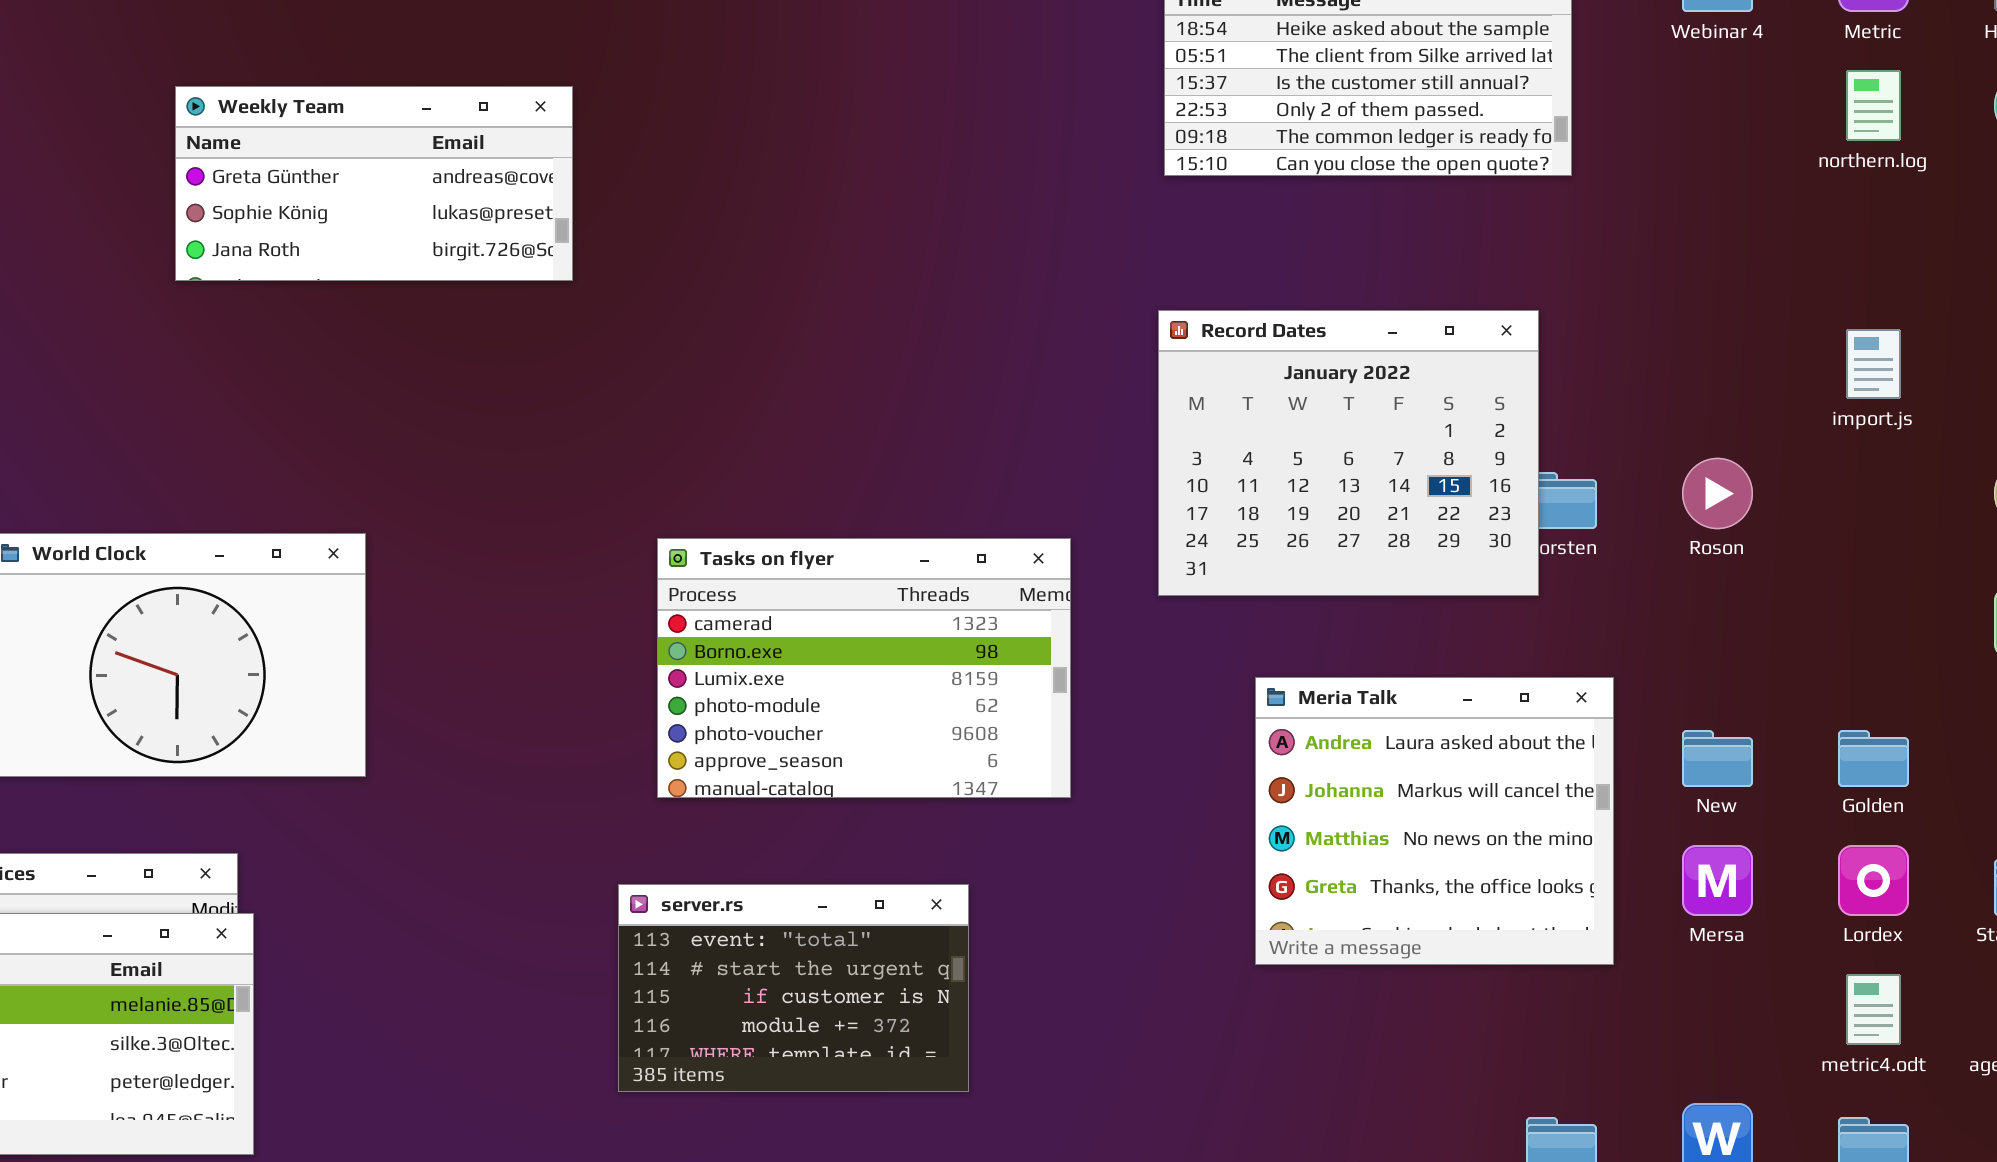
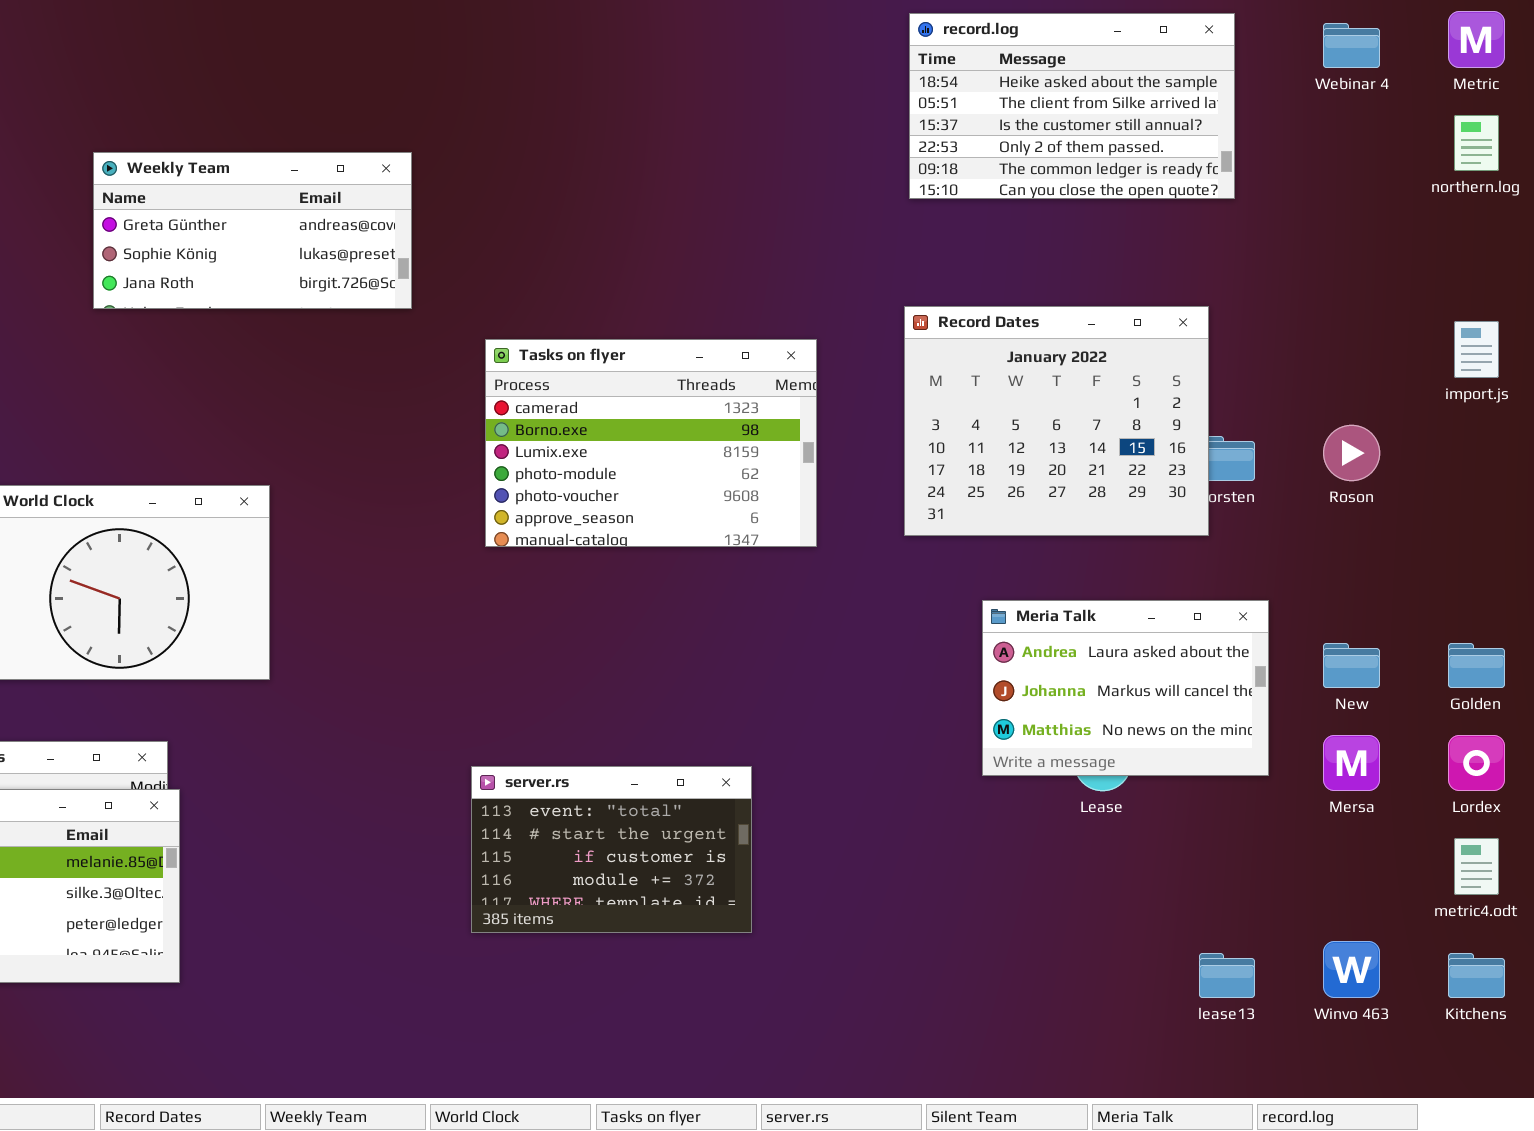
Weekly Team: [175,86,573,281] -> [93,152,412,309], moved
Tasks on flyer: [657,538,1071,798] -> [485,339,817,547], moved
Meria Talk: [1255,677,1614,965] -> [982,600,1269,776], resized

